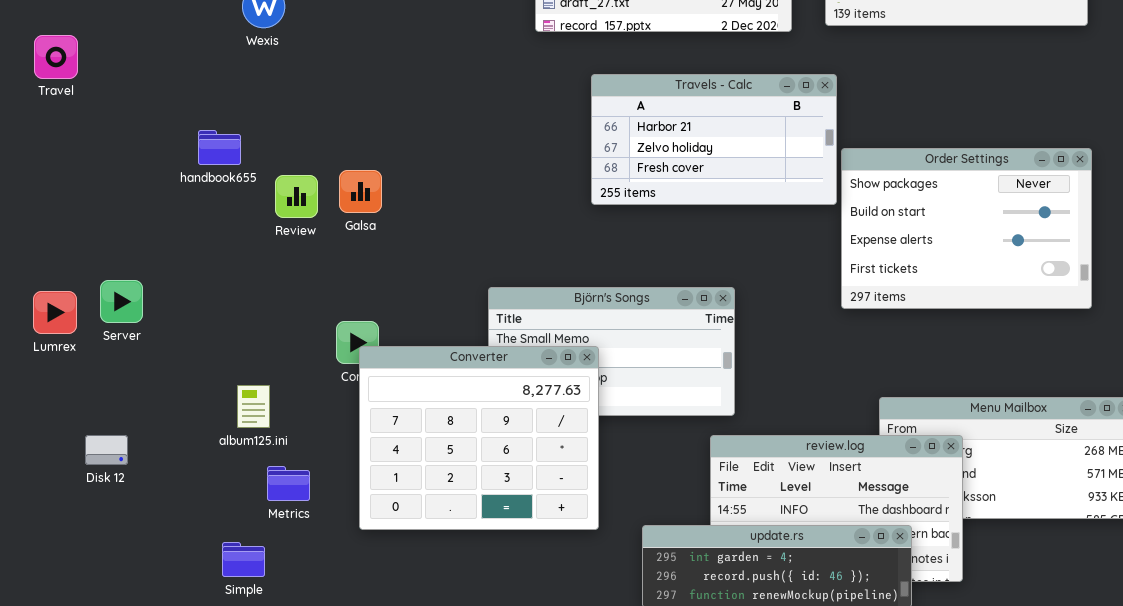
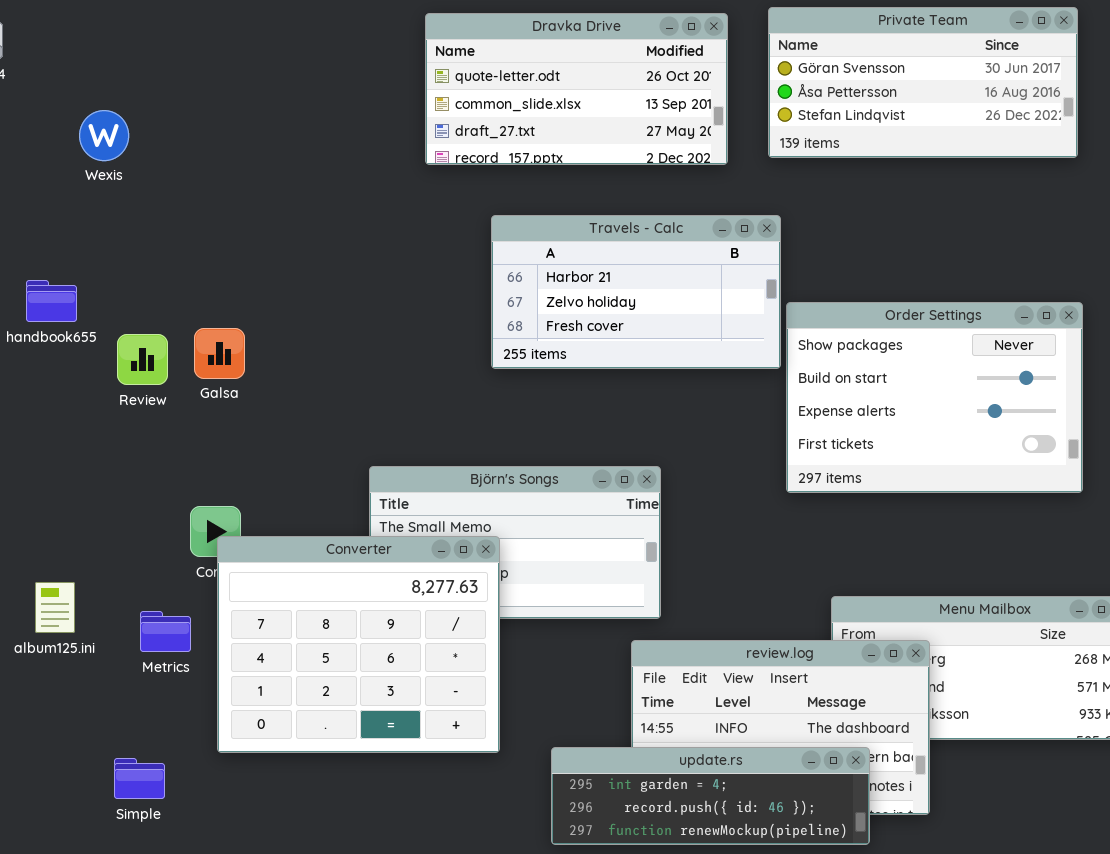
album125.ini: [237,385,270,428] -> [35,582,75,633], moved
Metrics: [267,466,310,501] -> [140,611,191,652], moved
Simple: [222,542,265,577] -> [114,758,165,799], moved

